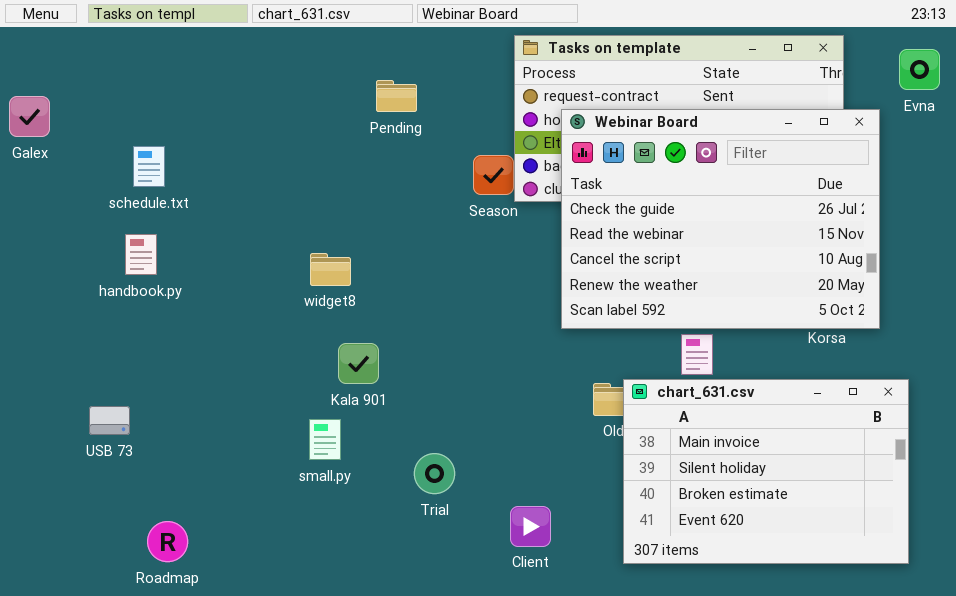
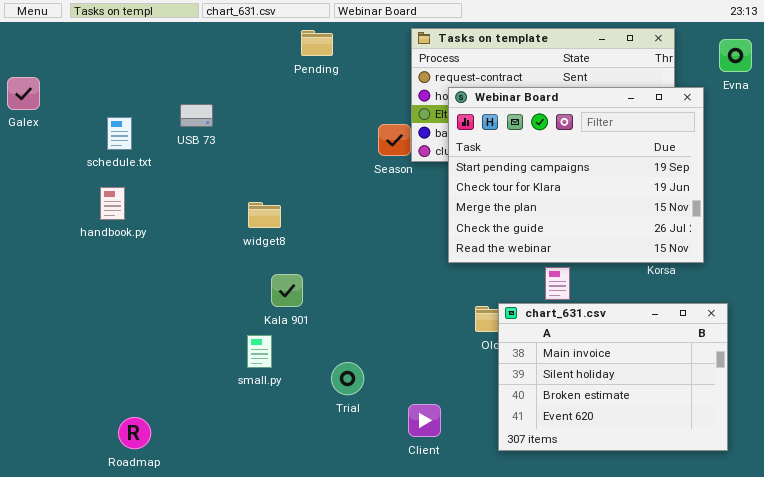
Pending: [376,80,417,112] -> [301,30,333,56], moved
Webinar Board: [561,109,880,329] -> [448,87,704,263], scrolled up 3 rows
USB 73: [89,406,130,435] -> [180,104,213,127], moved

